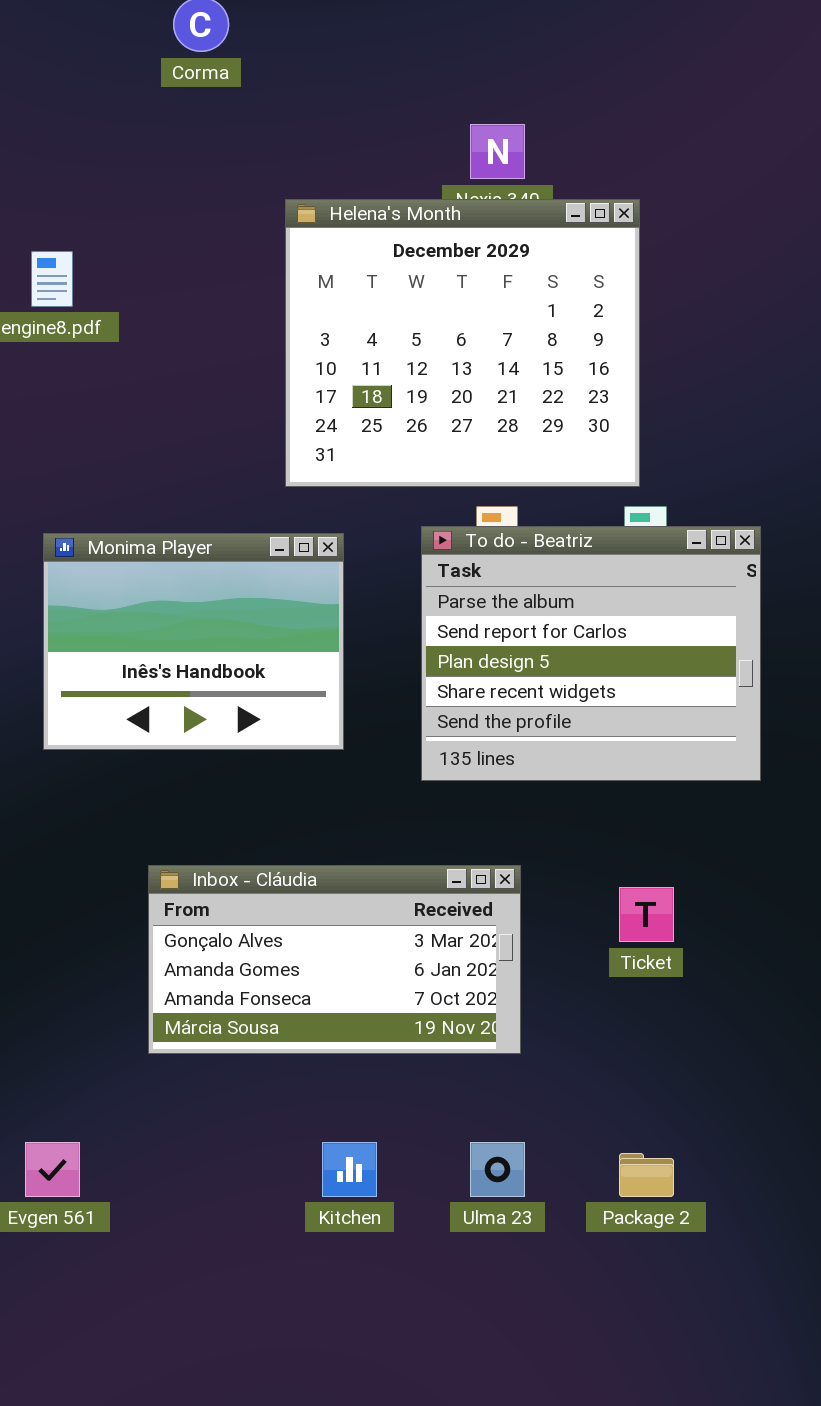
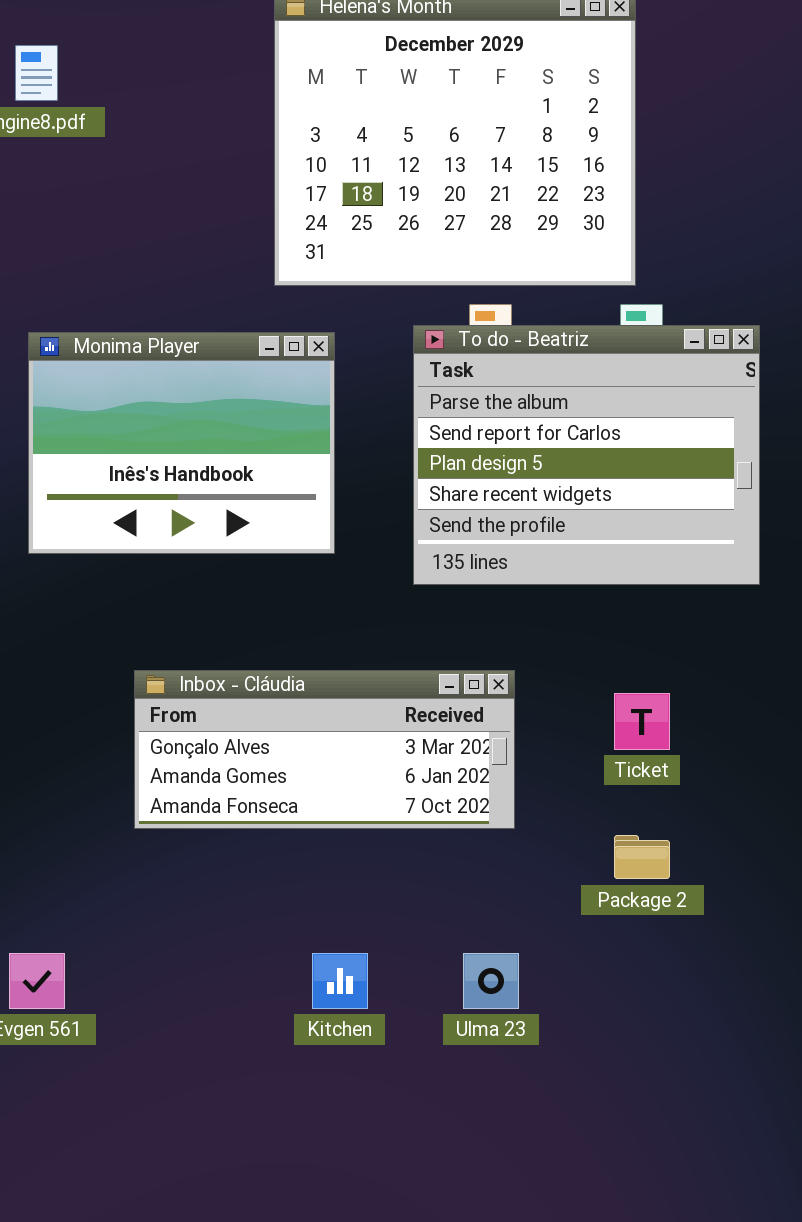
Inbox - Cláudia: [148,865,521,1054] -> [134,670,515,829], resized
Package 2: [619,1153,674,1197] -> [614,835,670,879], moved

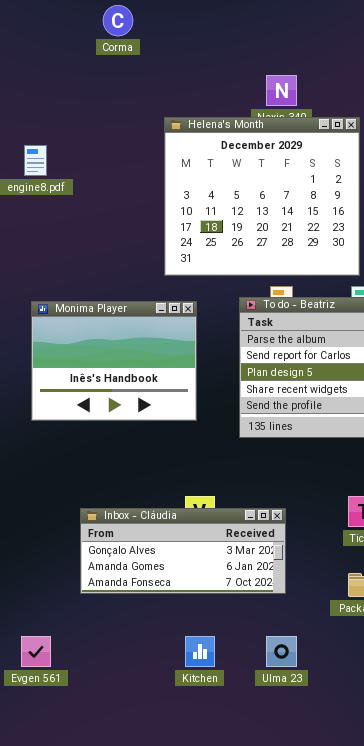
Inbox - Cláudia: [134,670,515,829] -> [80,508,286,594], moved

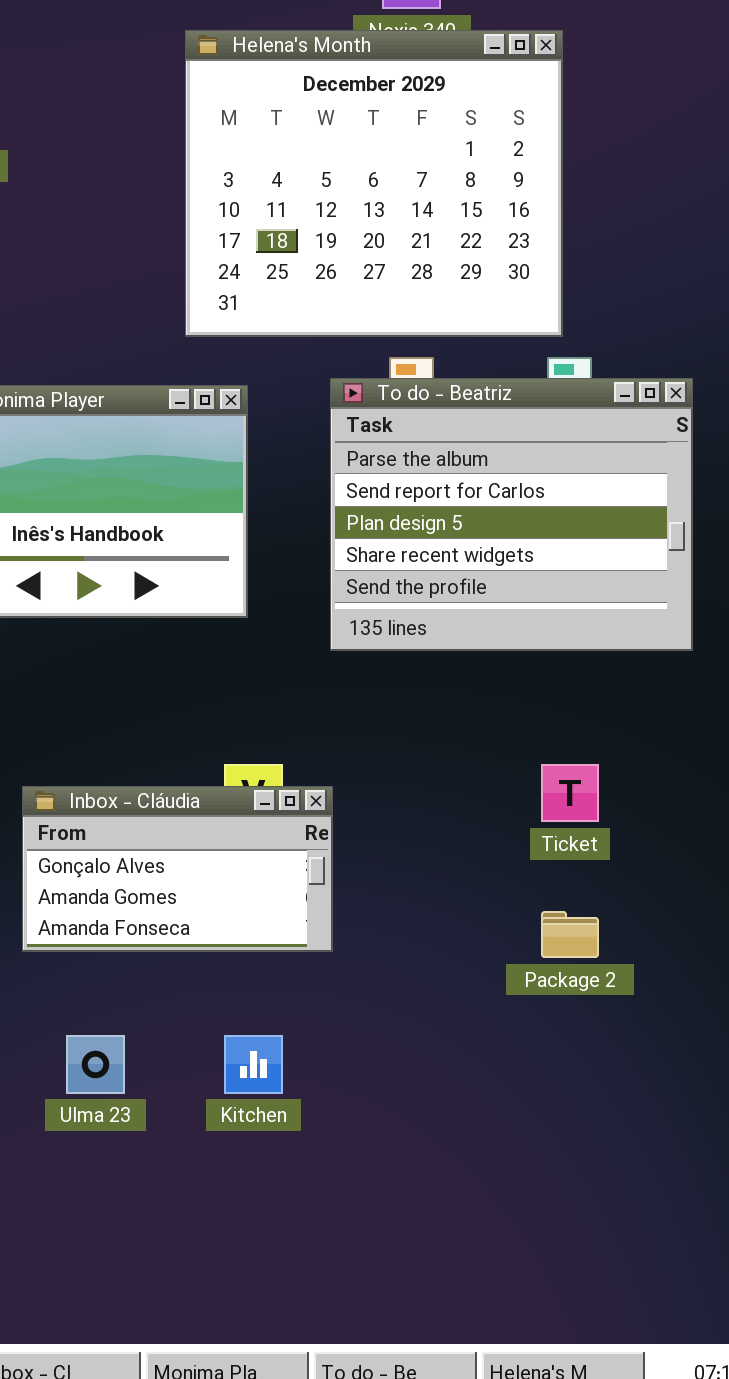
Inbox - Cláudia: [80,508,286,594] -> [22,786,333,952], resized
Ulma 23: [266,636,297,667] -> [66,1035,125,1094], moved

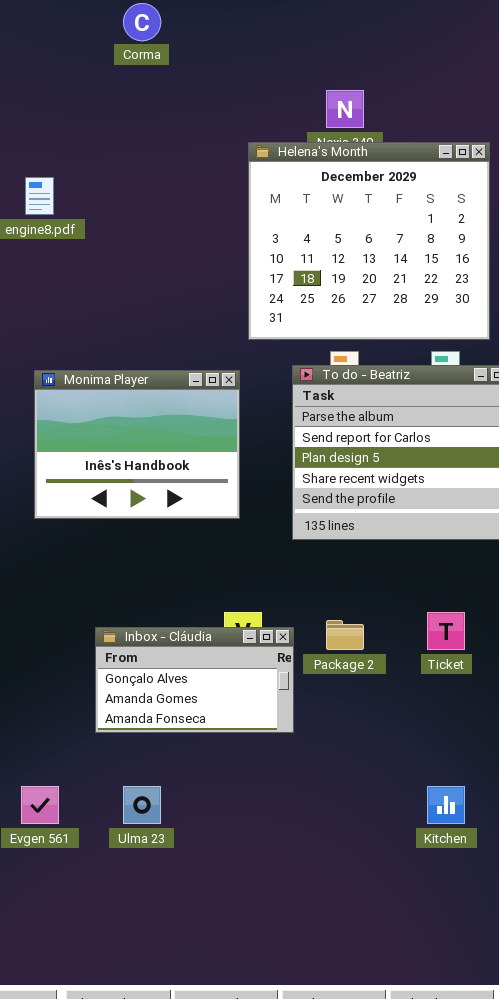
Helena's Month: [185,30,563,337] -> [248,142,490,340], moved
Package 2: [541,911,599,958] -> [326,620,364,650], moved
Kitchen: [224,1035,283,1094] -> [427,786,465,824], moved

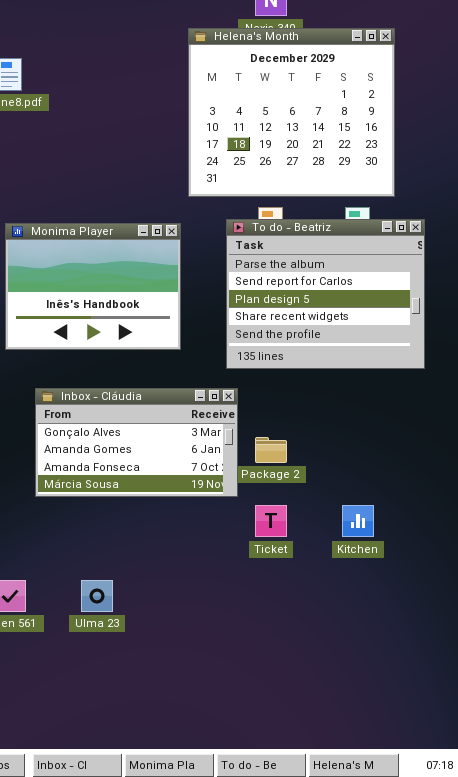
Ticket: [427,612,465,650] -> [255,505,287,537], moved
Inbox - Cláudia: [95,627,294,733] -> [35,388,238,497], moved, resized
Kitchen: [427,786,465,824] -> [342,505,374,537], moved

